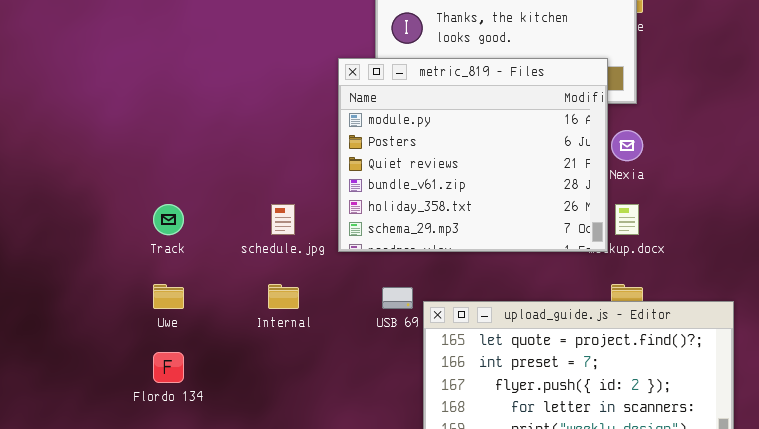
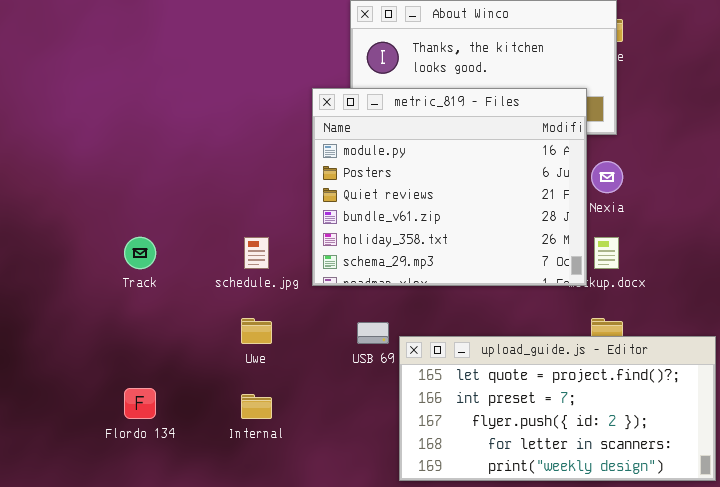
Uwe: [153,284,184,309] -> [241,318,272,344], moved
Internal: [268,284,299,309] -> [241,394,272,419], moved

